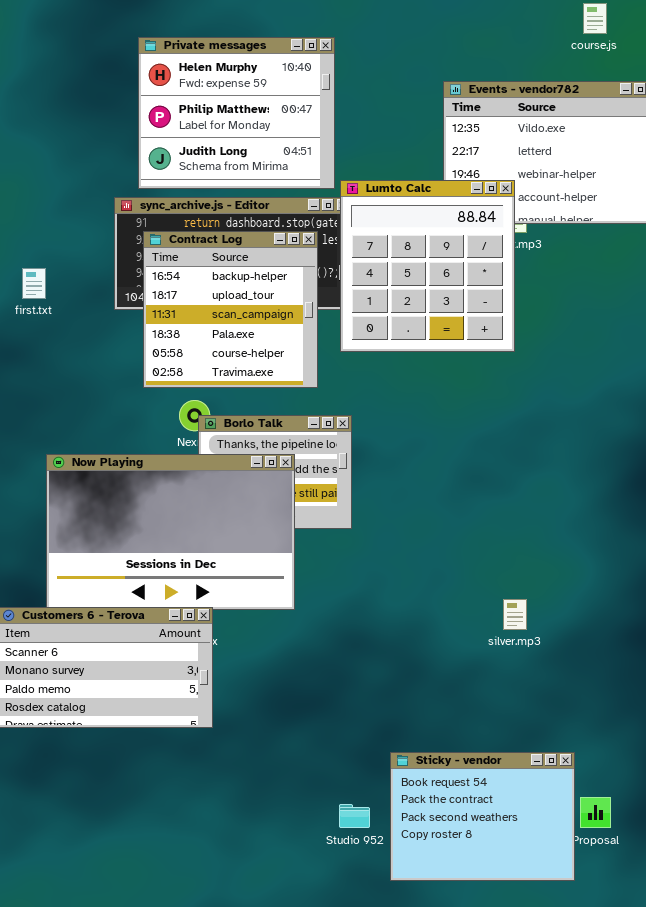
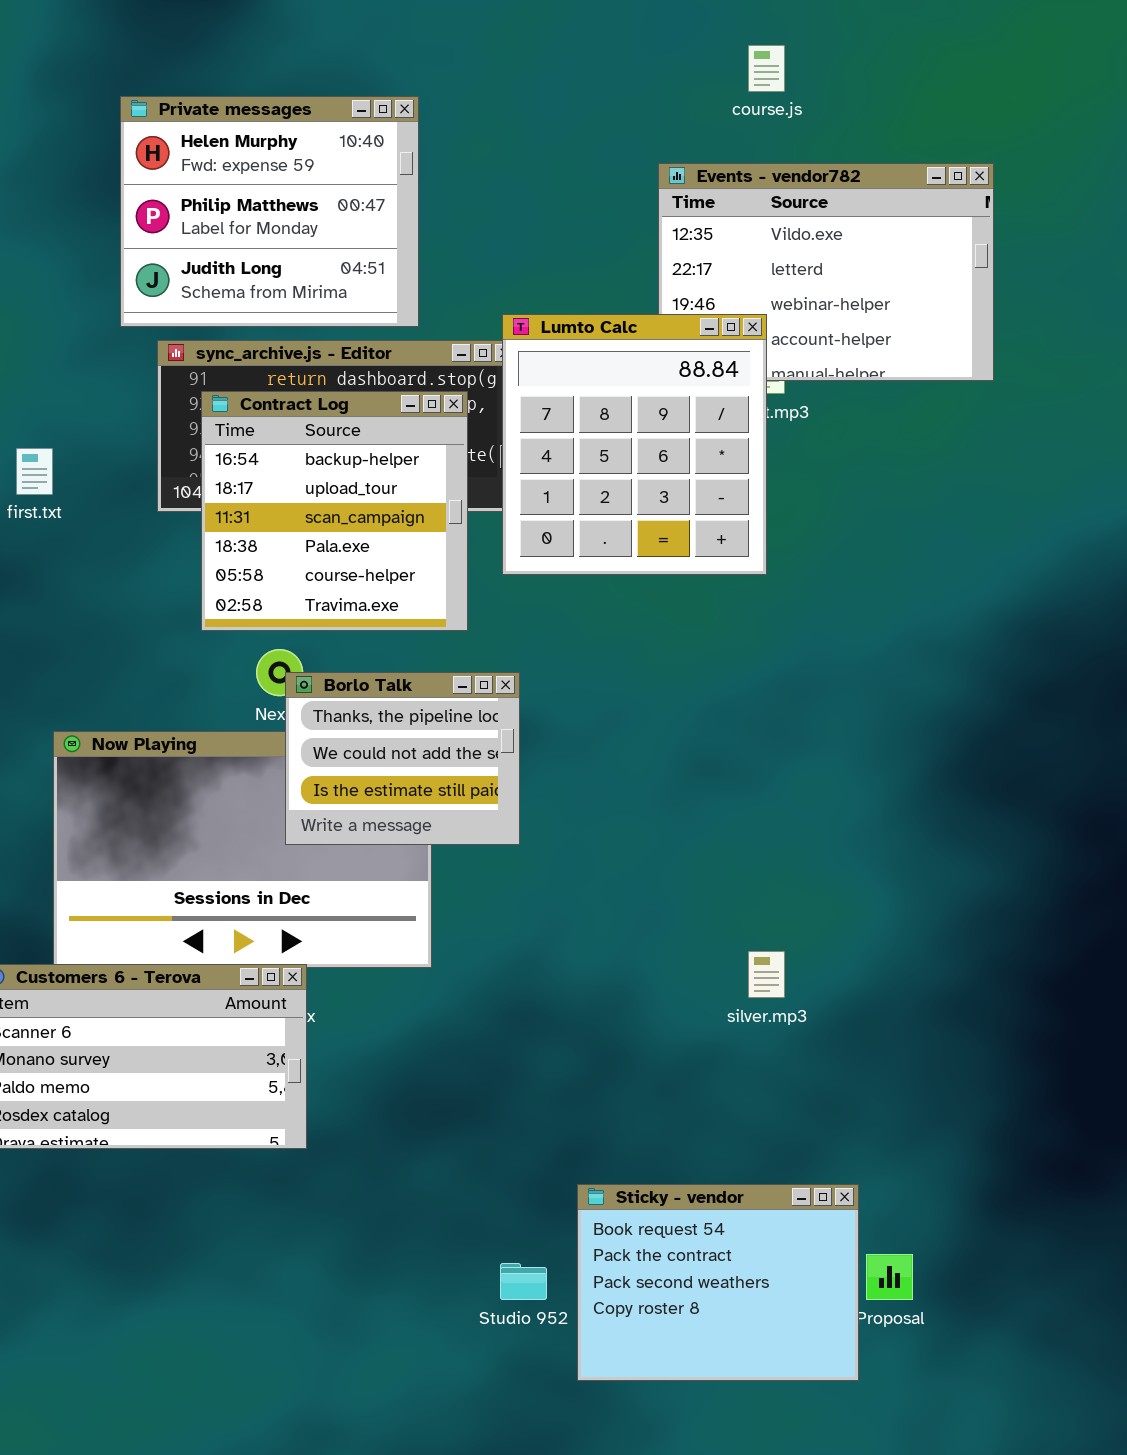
course.js: [583,3,607,34] -> [748,45,785,92], moved
Private messages: [138,37,335,189] -> [120,96,419,327], moved
Borlo Talk: [198,415,352,529] -> [285,672,520,845], raised

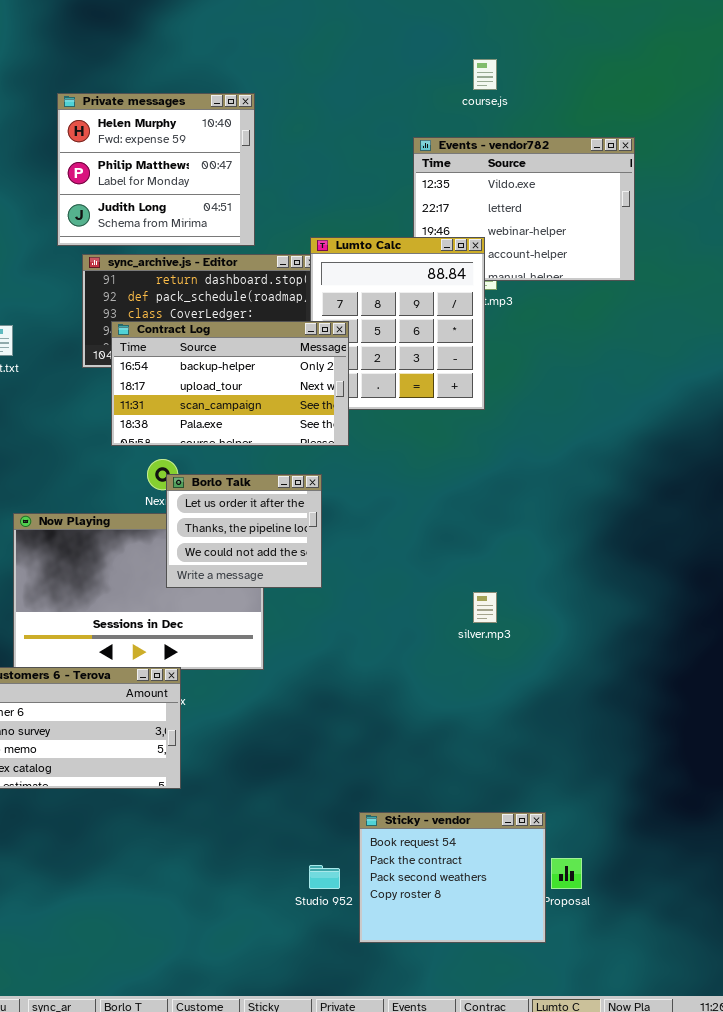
Contract Log: [201,391,468,631] -> [111,321,349,446], resized
Borlo Talk: [285,672,520,845] -> [166,474,322,588], scrolled up 1 row
silver.mp3: [748,951,785,998] -> [473,592,497,623], moved

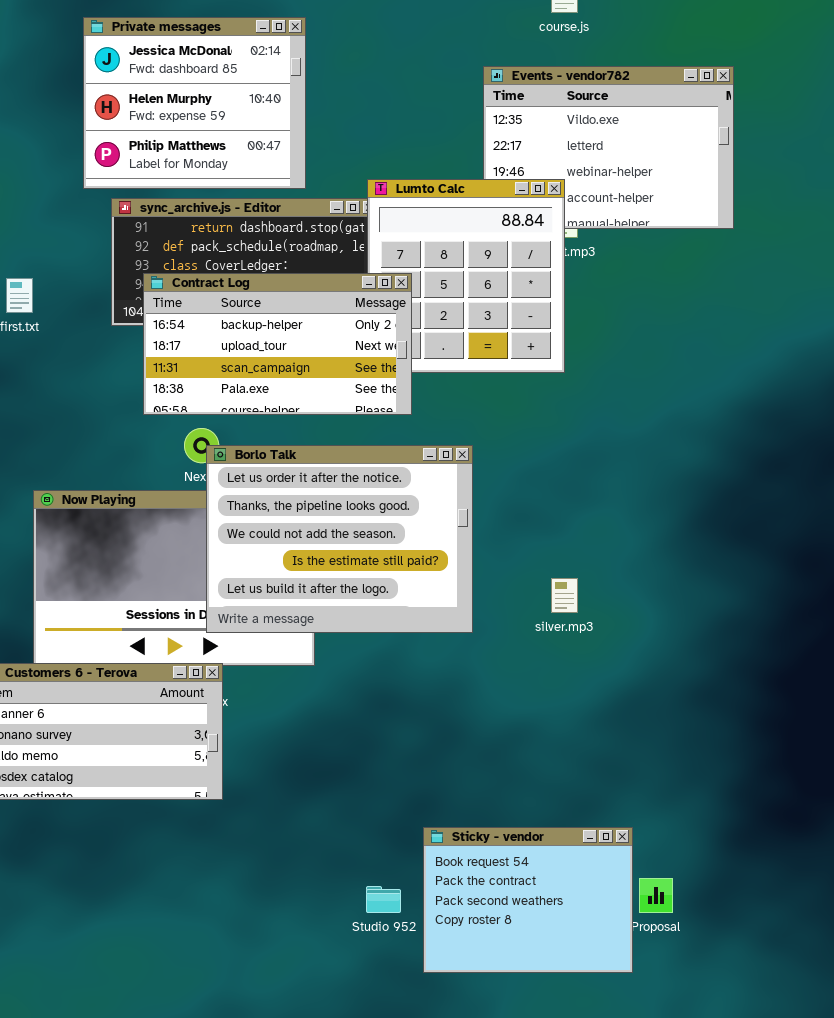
Private messages: [57,93,255,246] -> [83,17,306,189], scrolled up 1 row
Borlo Talk: [166,474,322,588] -> [206,445,473,633], resized

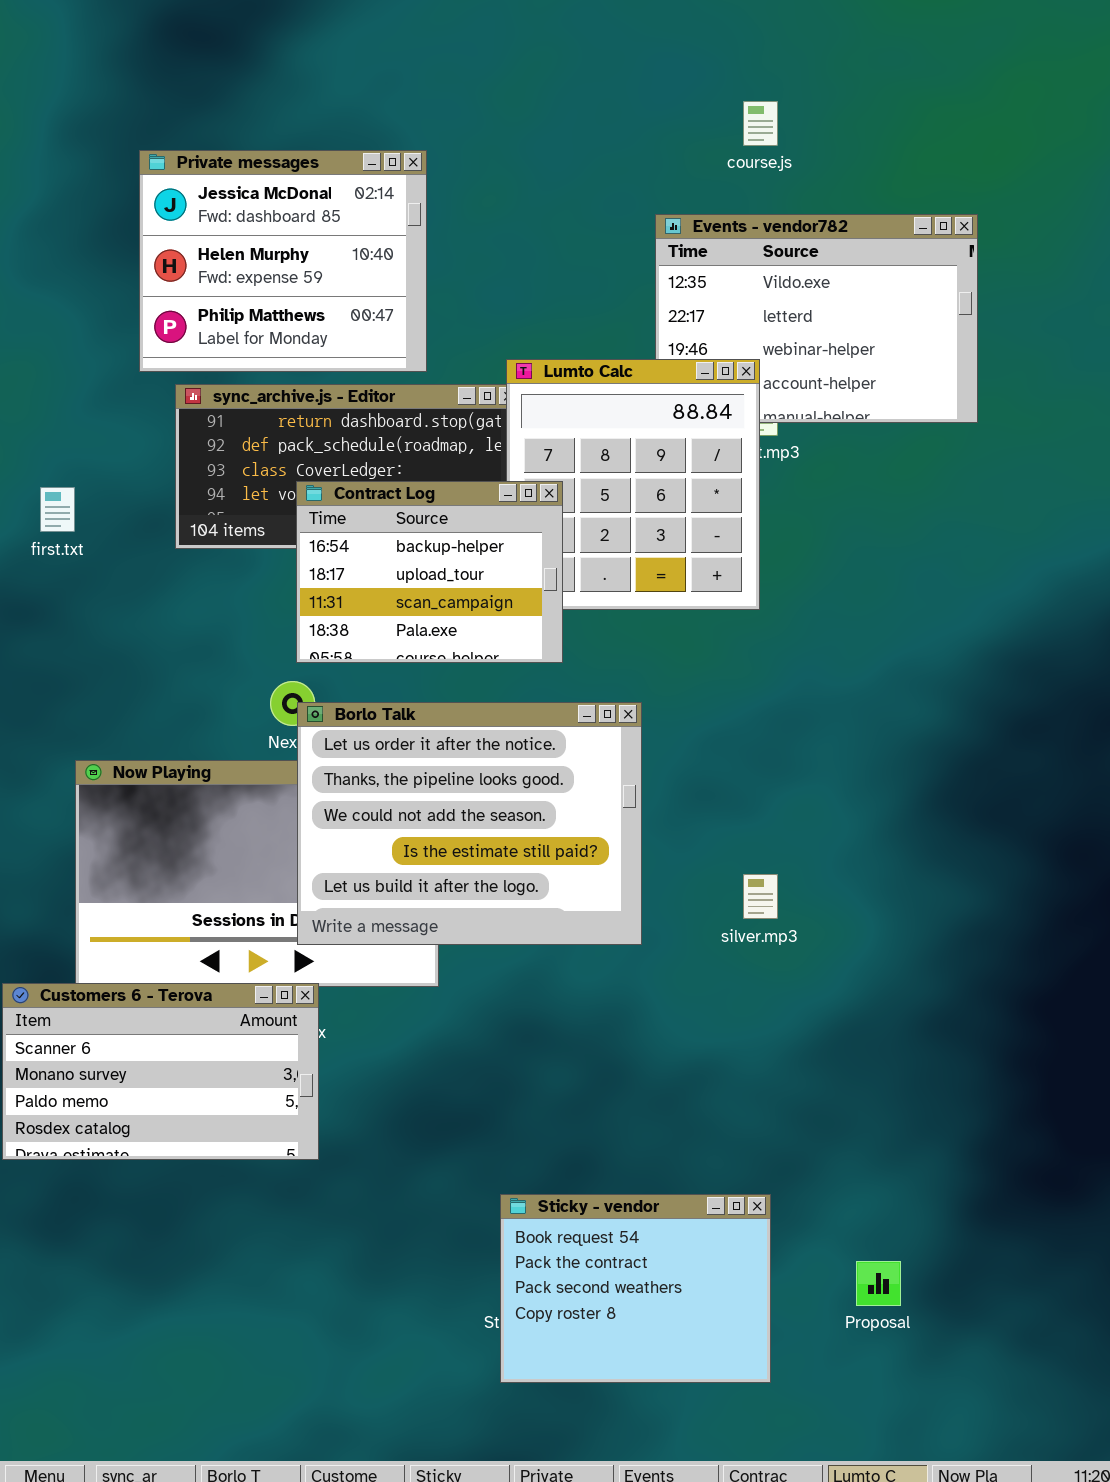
Contract Log: [143,273,412,415] -> [296,481,563,663], resized
Sticky - vendor: [423,827,633,973] -> [500,1194,771,1383], moved

